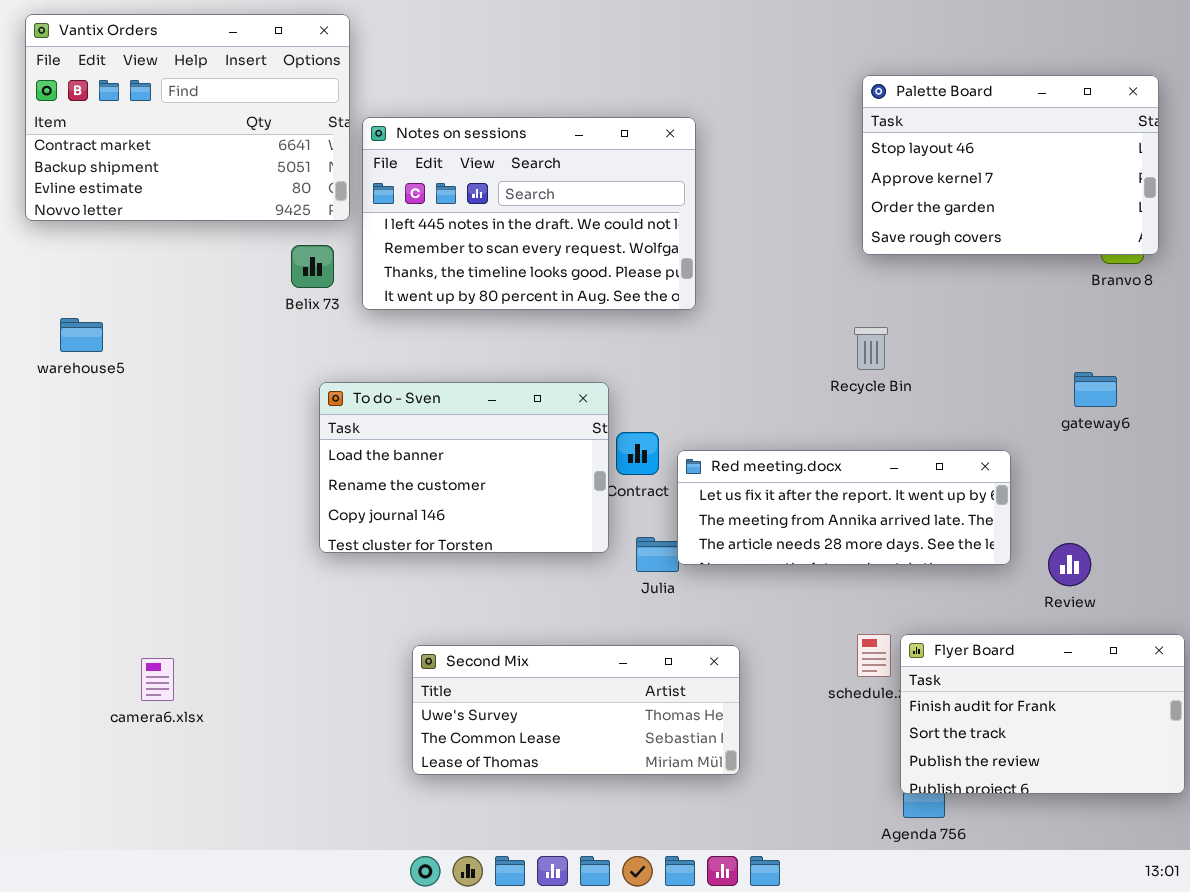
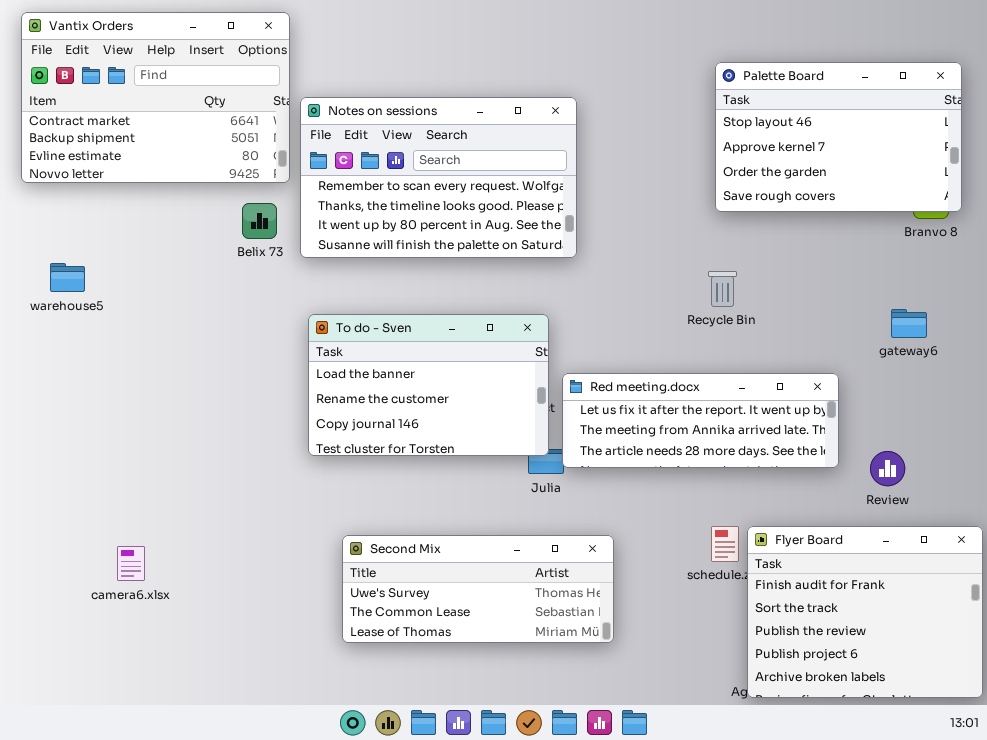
Notes on sessions: [362,117,696,310] -> [300,97,577,258], scrolled down 1 row
To do - Sven: [319,382,609,553] -> [308,314,549,456], moved
Flyer Board: [900,634,1185,794] -> [747,526,983,698], resized

